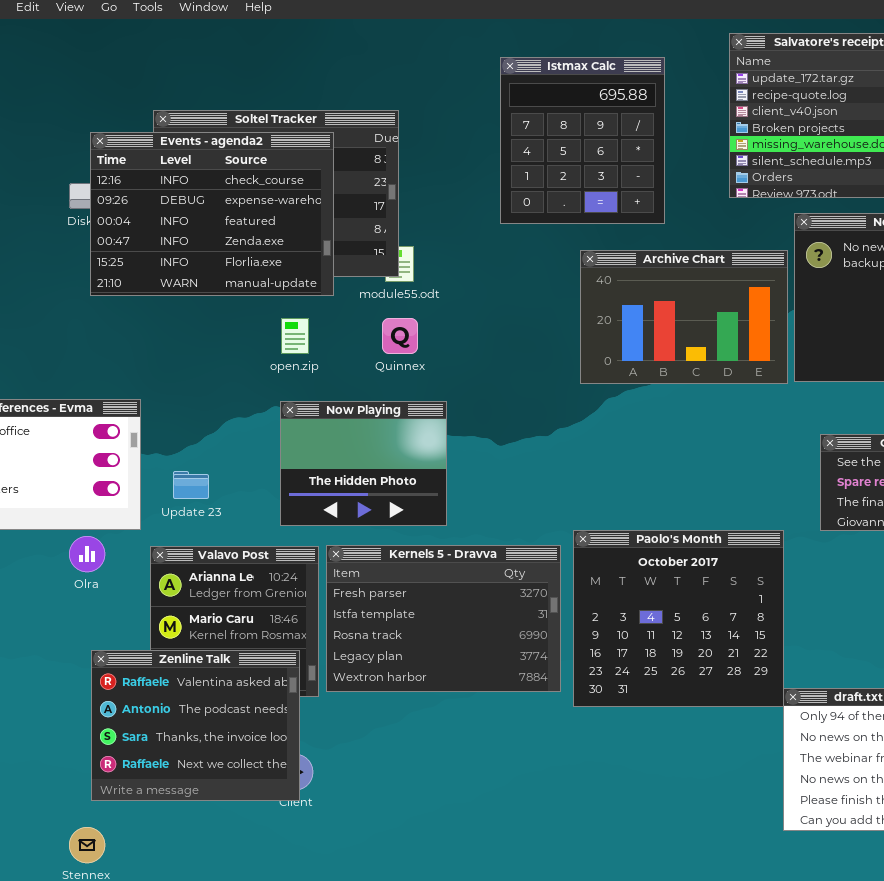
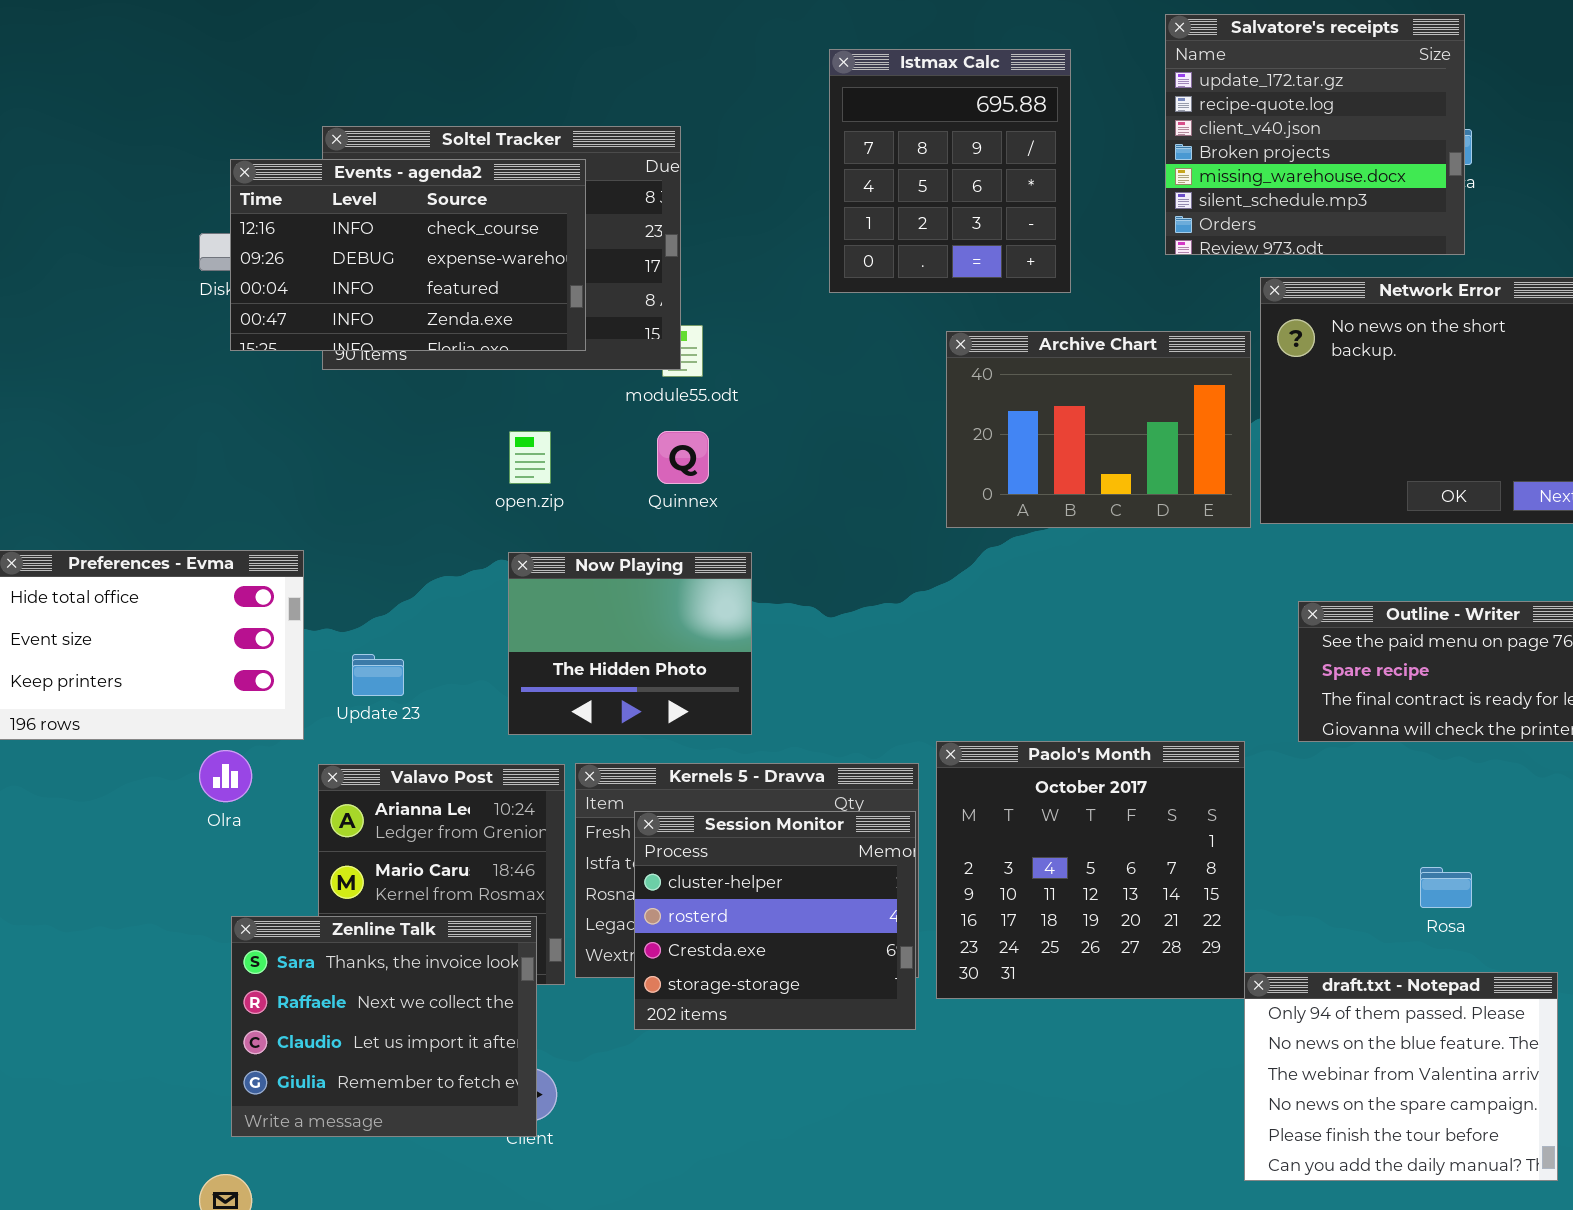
Events - agenda2: [90,132,334,296] -> [230,159,586,351], resized
Session Monitor: none -> [634,811,916,1030], opened
Zenline Talk: [91,650,300,801] -> [231,916,537,1137], scrolled down 2 rows

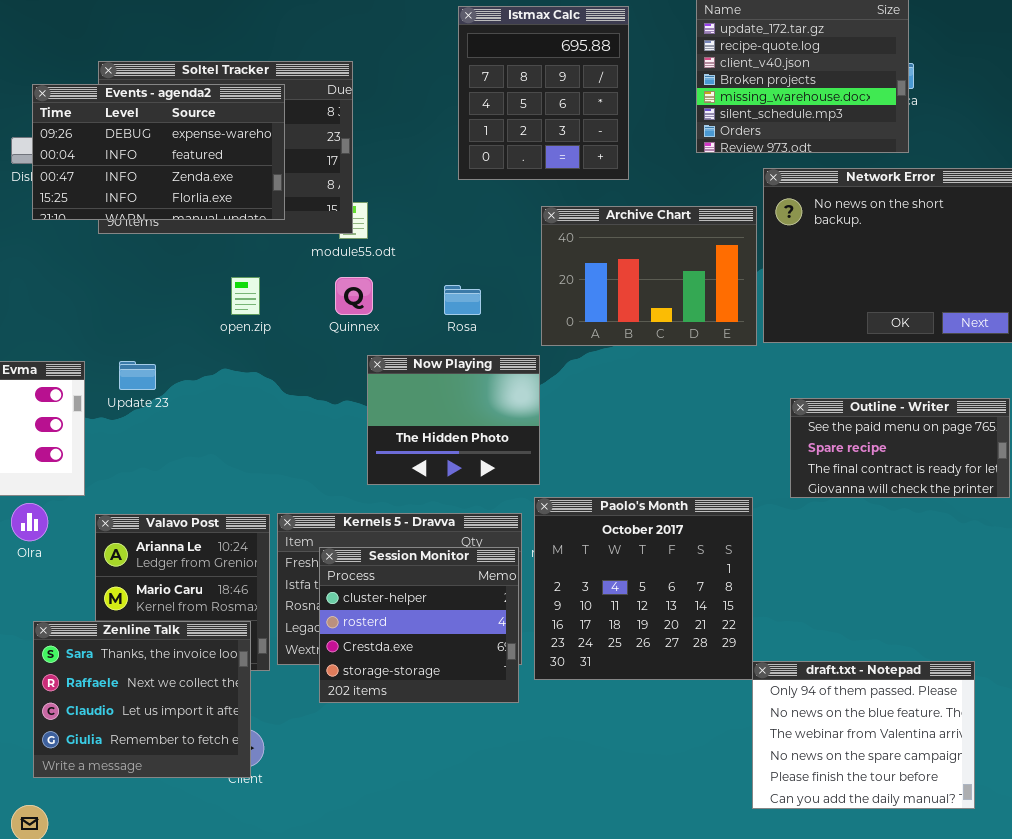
Events - agenda2: [230,159,586,351] -> [32,84,285,220], scrolled down 1 row
Now Playing: [508,552,752,735] -> [367,355,540,485], moved
Update 23: [352,654,404,696] -> [119,361,156,390], moved
Rosa: [1420,867,1472,908] -> [444,285,481,315], moved

